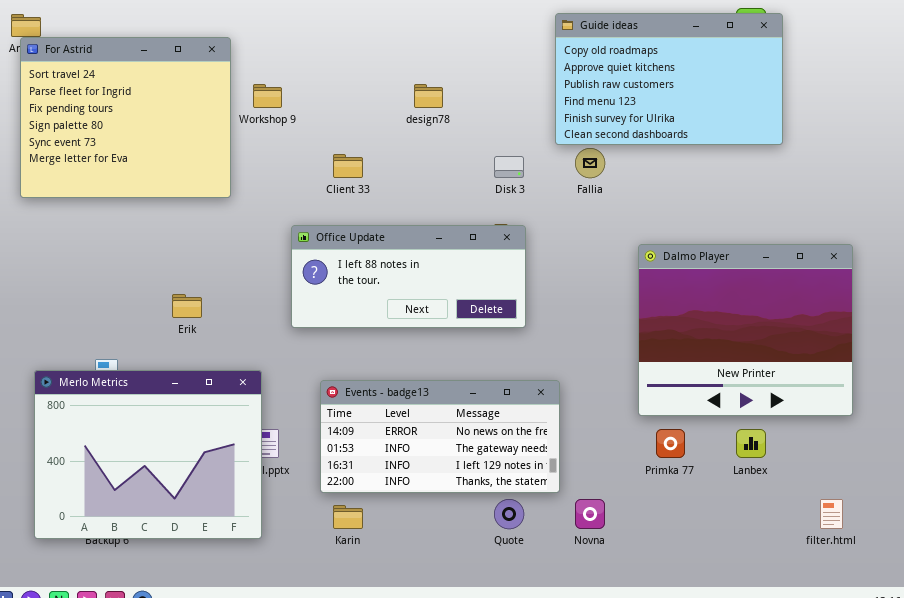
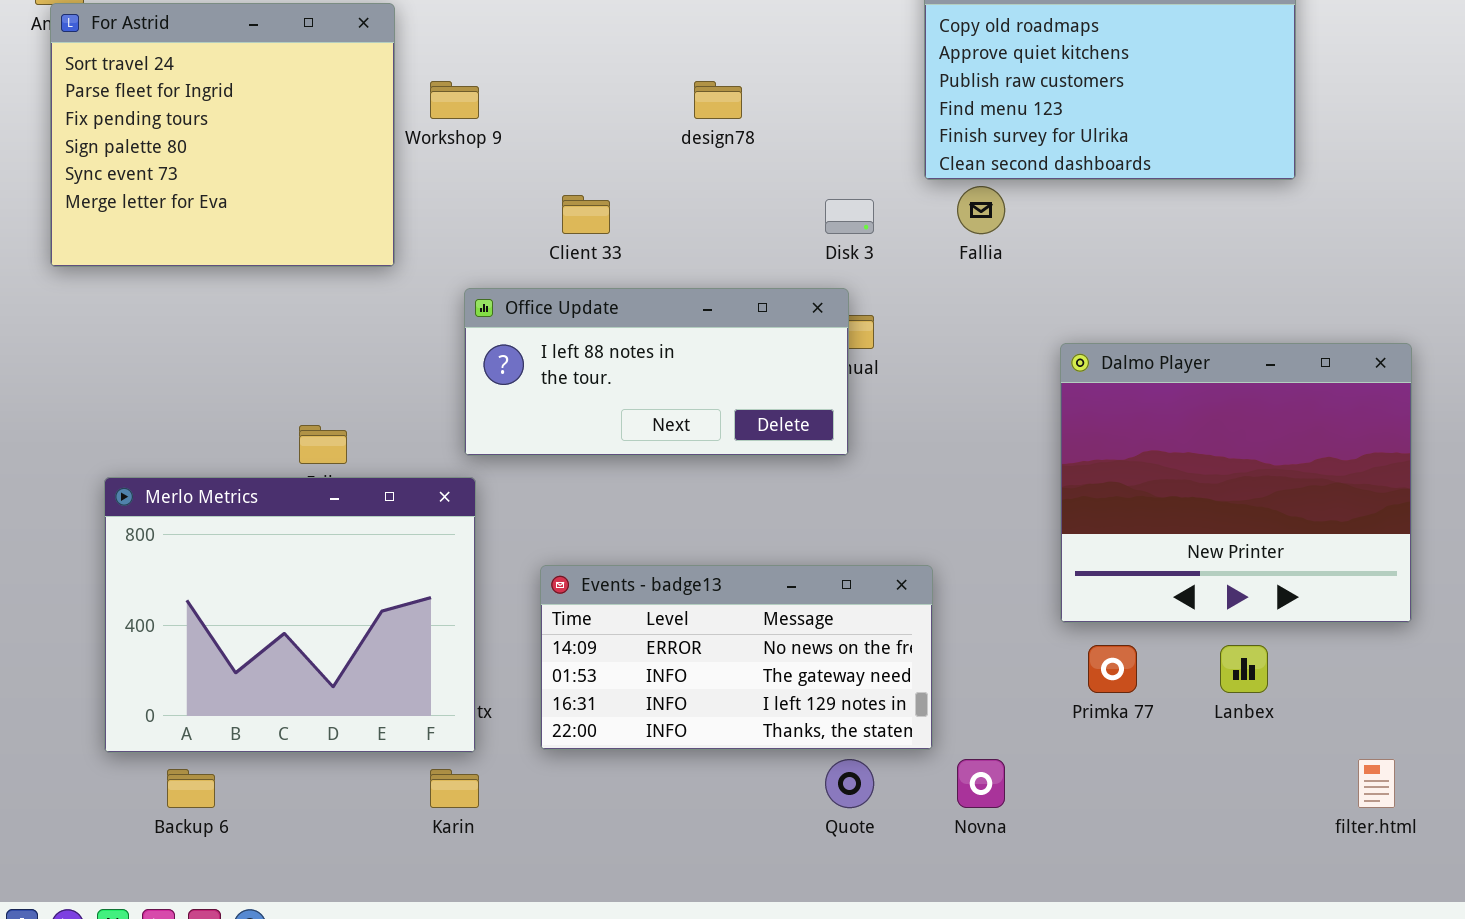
Office Update: [291,225,526,328] -> [464,288,849,456], moved
Merlo Metrics: [34,370,262,539] -> [104,477,476,753], moved
Karin: [333,505,363,529] -> [430,769,479,808], moved

